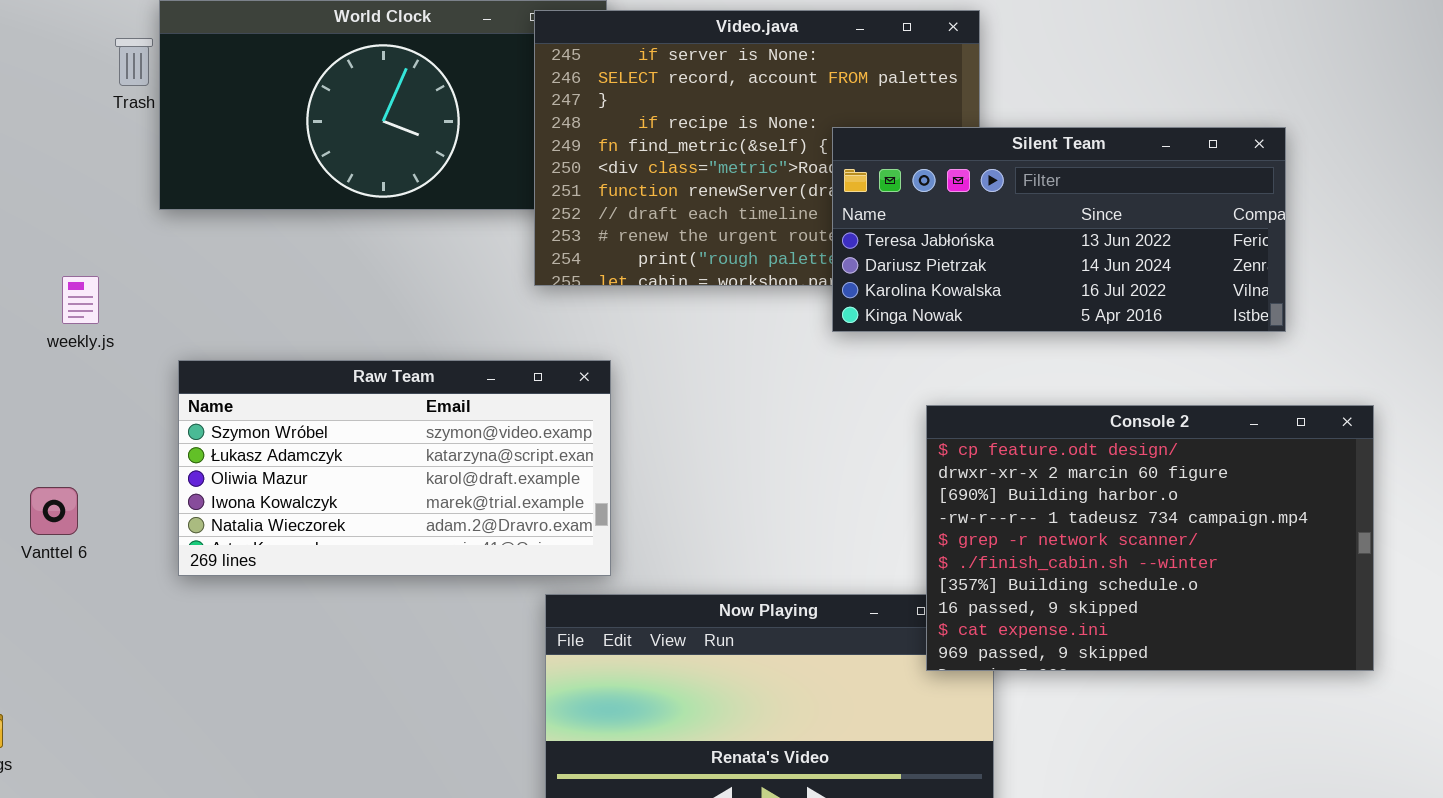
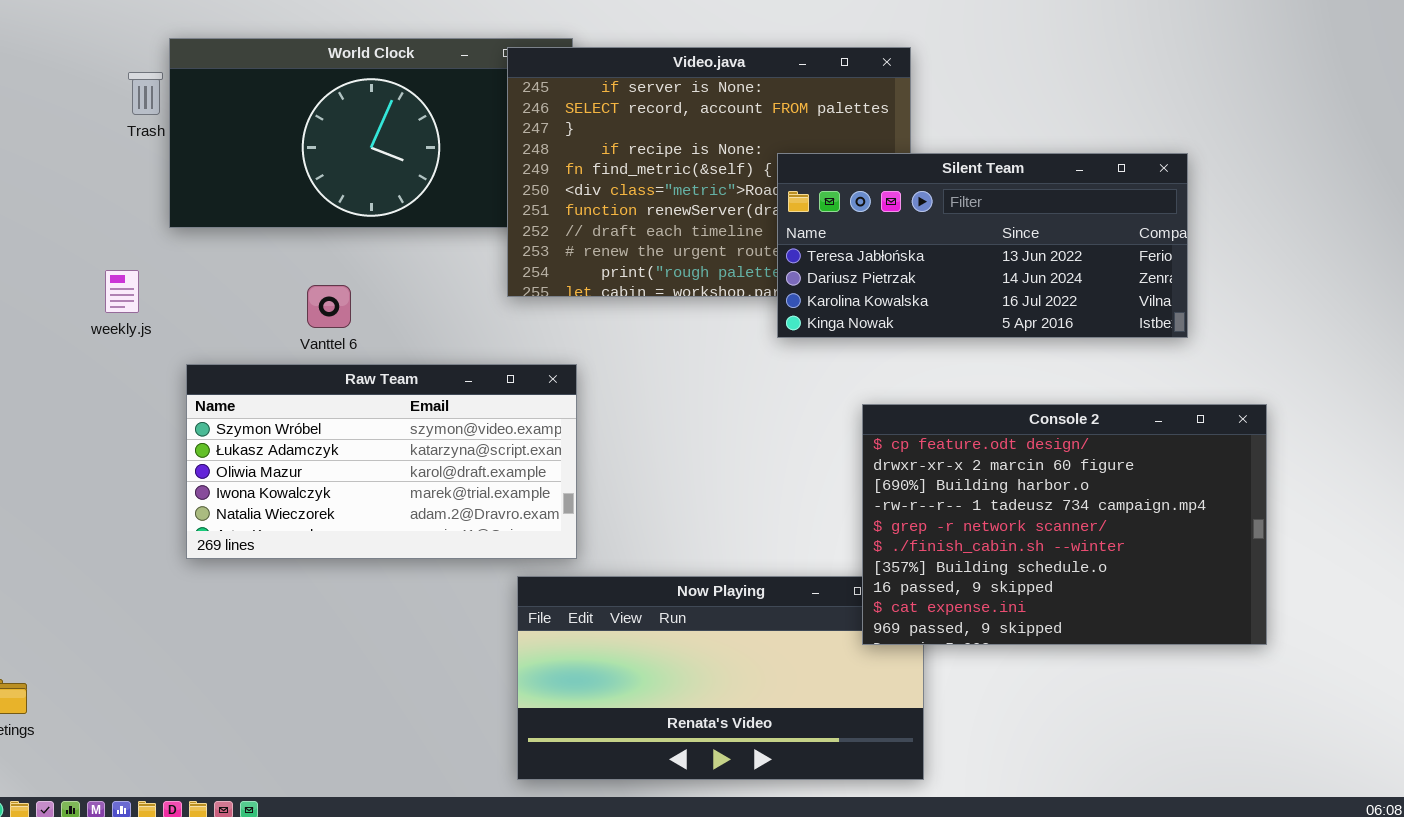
weekly.js: [62,276,99,324] -> [105,270,139,313], moved
Vanttel 6: [30,487,78,535] -> [307,285,351,328], moved

